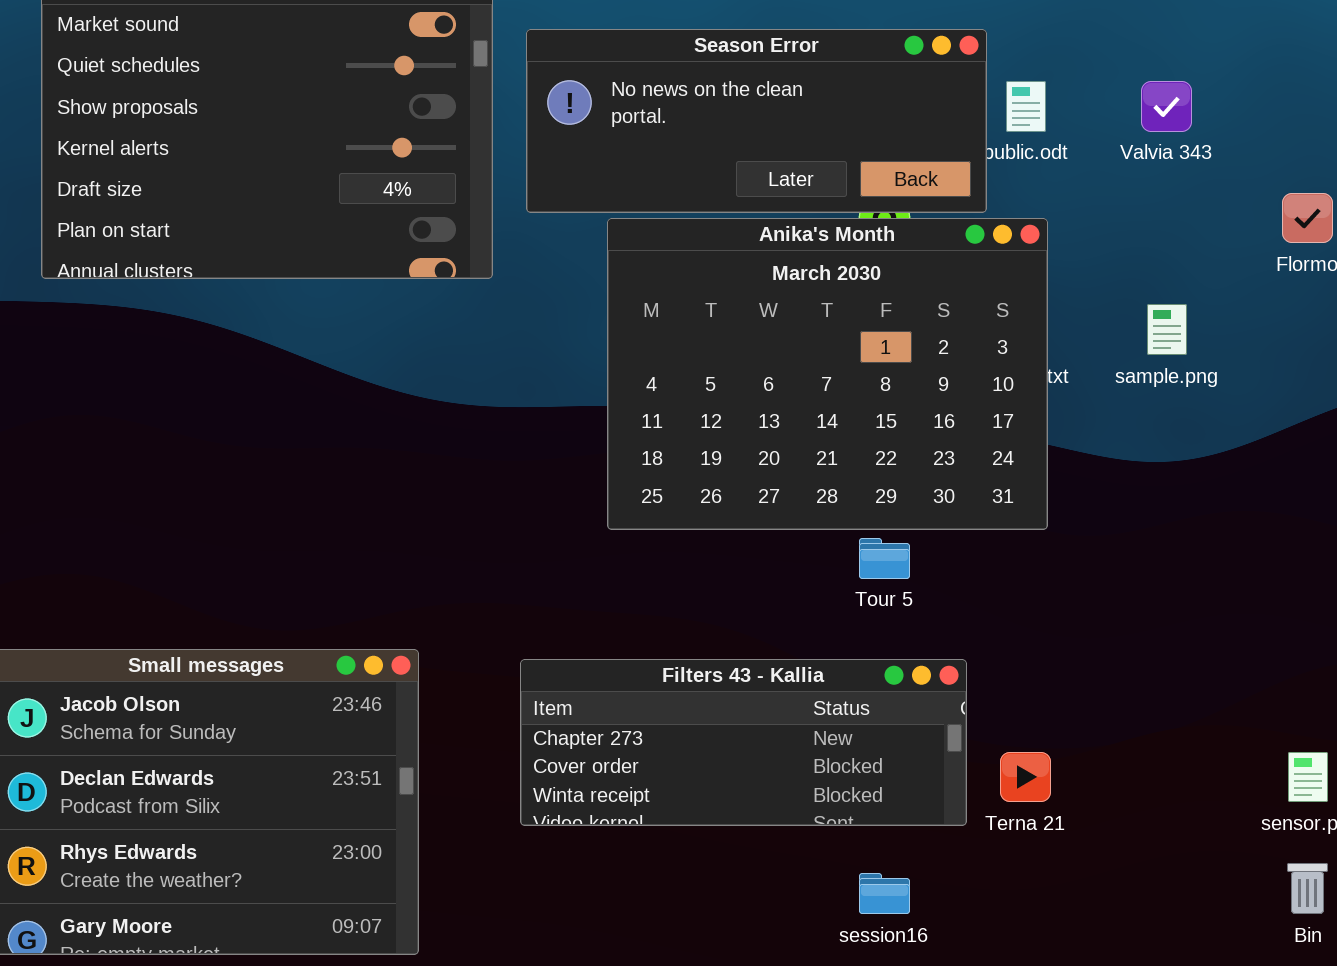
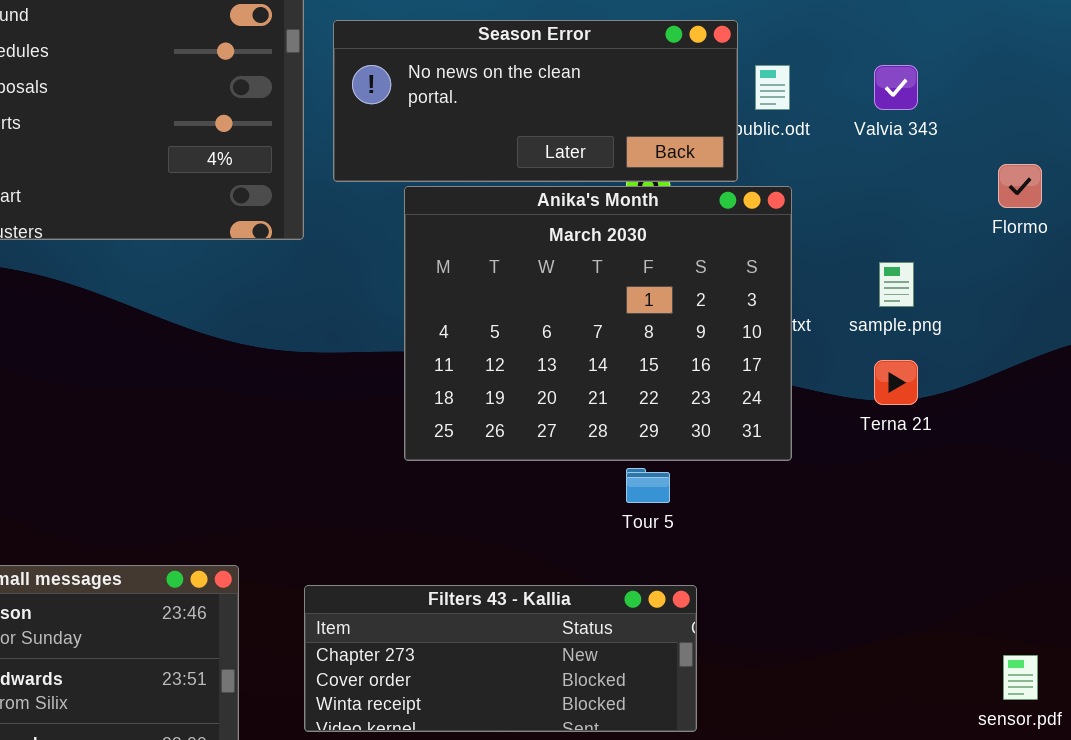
Filters 43 - Kallia: [520,659,967,826] -> [304,585,697,732], moved
Terna 21: [1000,752,1051,802] -> [874,360,918,405], moved

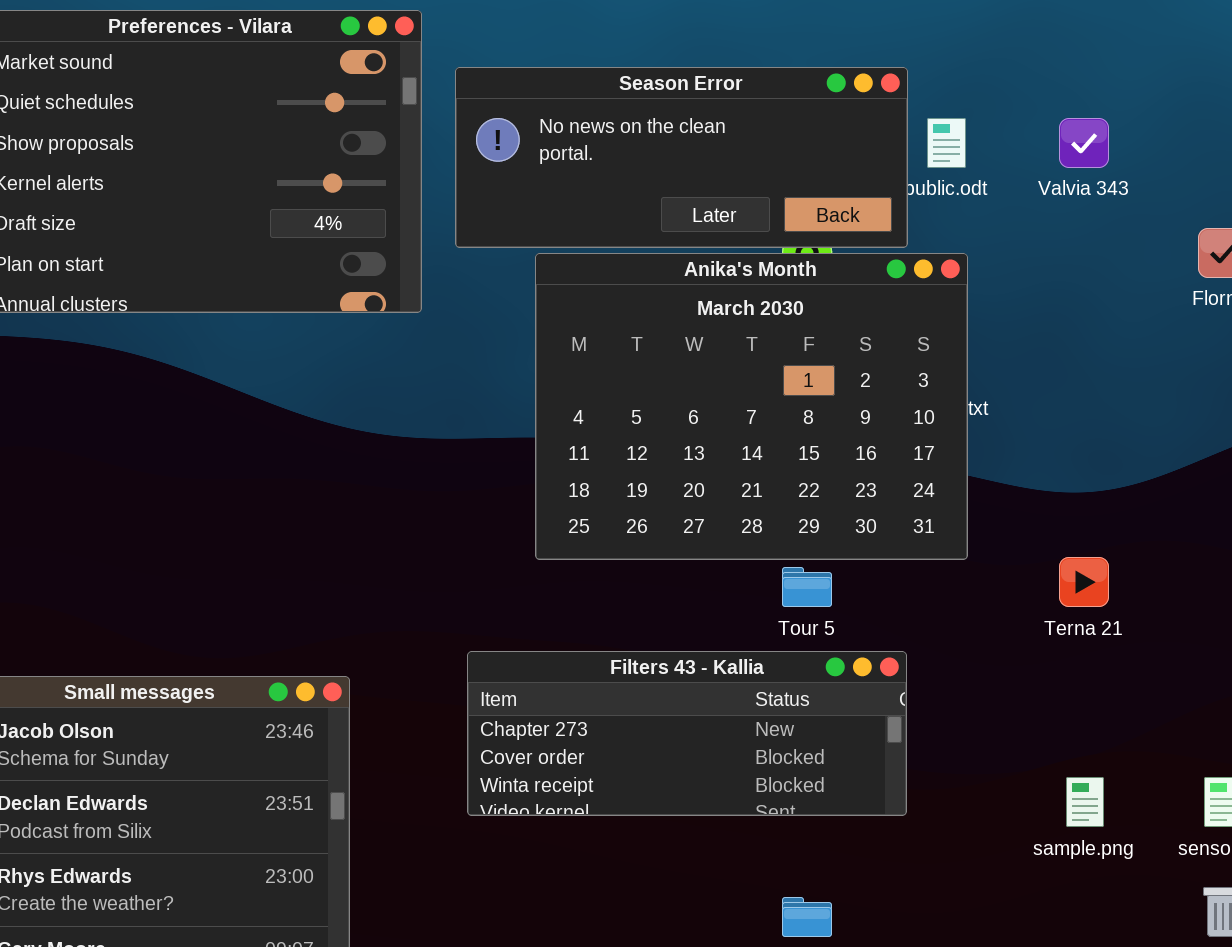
sample.png: [879,262,914,307] -> [1066,777,1104,827], moved
Terna 21: [874,360,918,405] -> [1059,557,1109,607], moved
Filters 43 - Kallia: [304,585,697,732] -> [467,651,907,816], moved

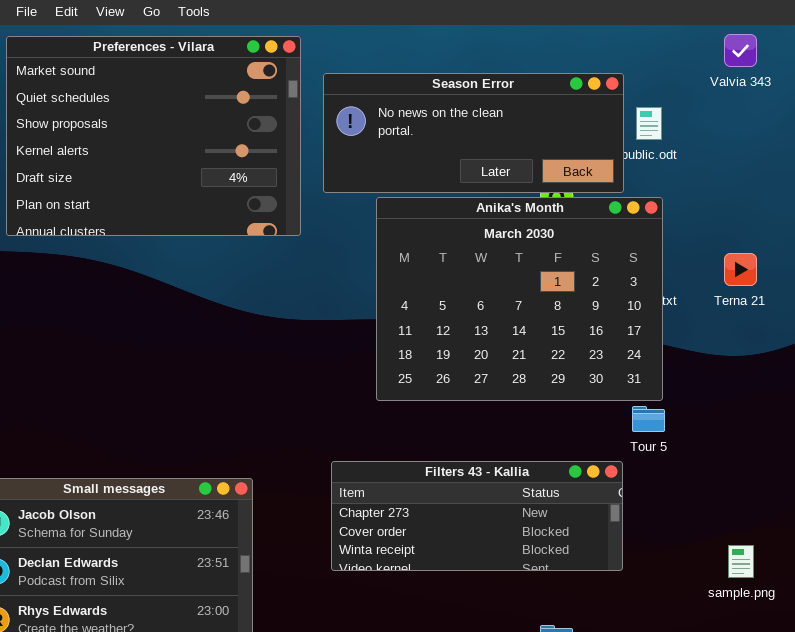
Valvia 343: [1059,118,1109,168] -> [724,34,757,67], moved
Terna 21: [1059,557,1109,607] -> [724,253,757,286], moved
Tour 5: [782,567,832,607] -> [632,406,665,432], moved

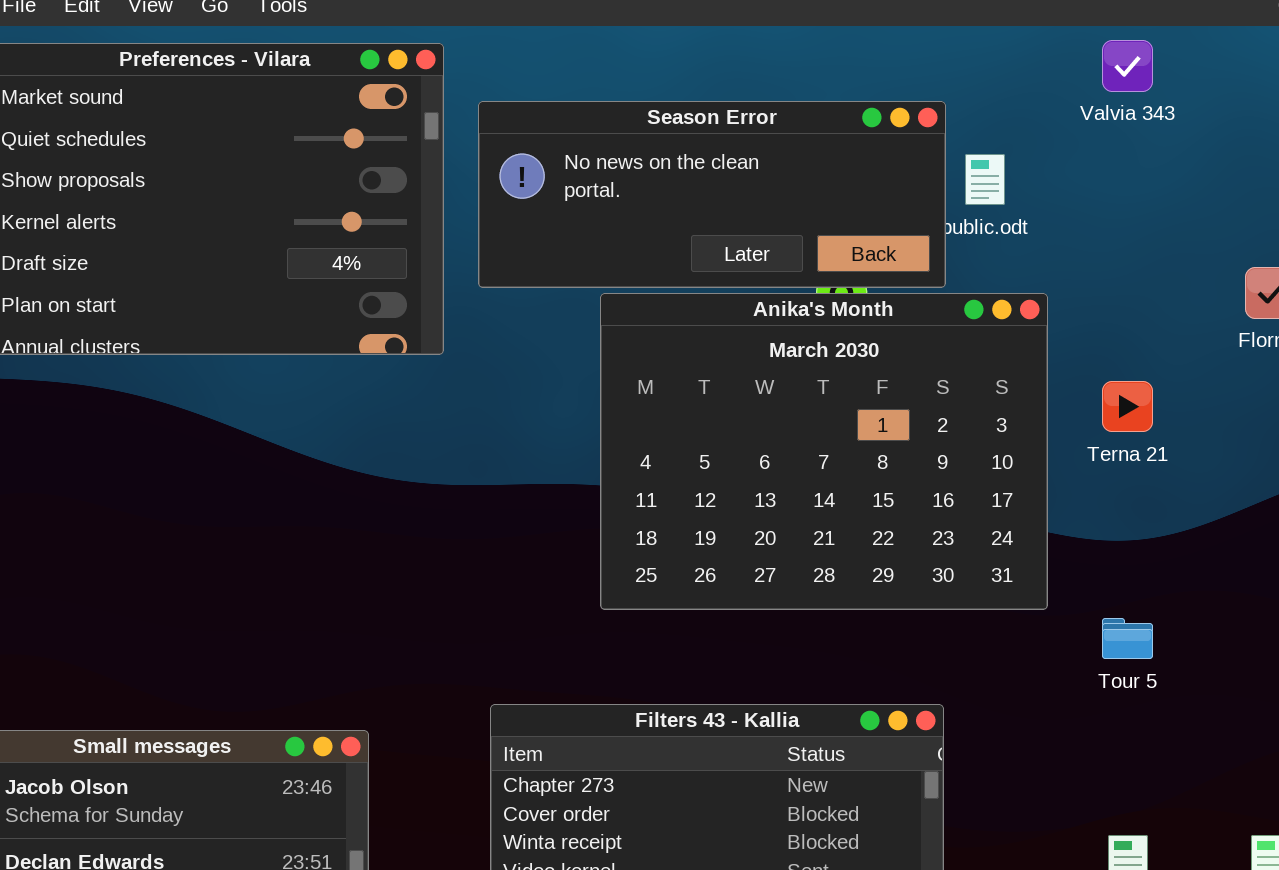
Anika's Month: [376,197,663,401] -> [600,293,1048,610], moved
Tour 5: [632,406,665,432] -> [1102,618,1153,659], moved

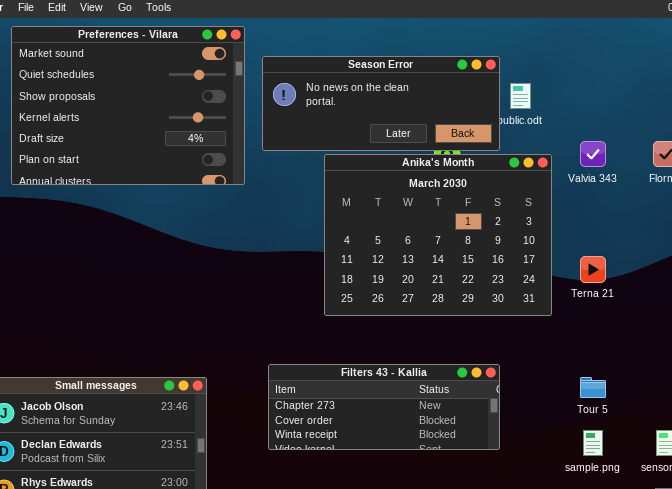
Valvia 343: [1102,40,1153,92] -> [580,141,606,167], moved
Terna 21: [1102,381,1153,432] -> [580,256,606,283], moved
Tour 5: [1102,618,1153,659] -> [580,377,606,398], moved

